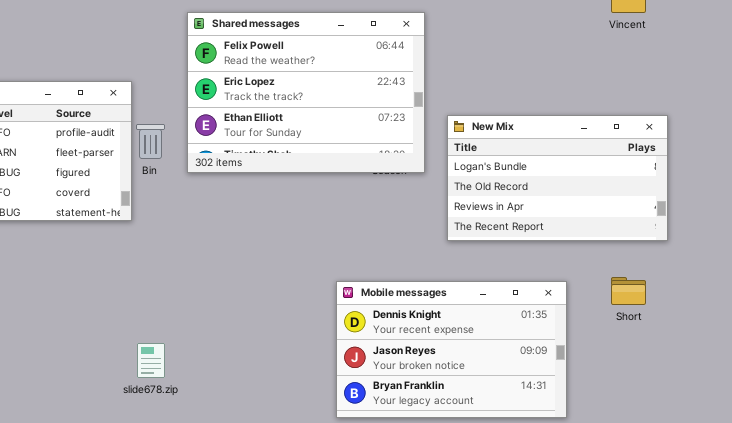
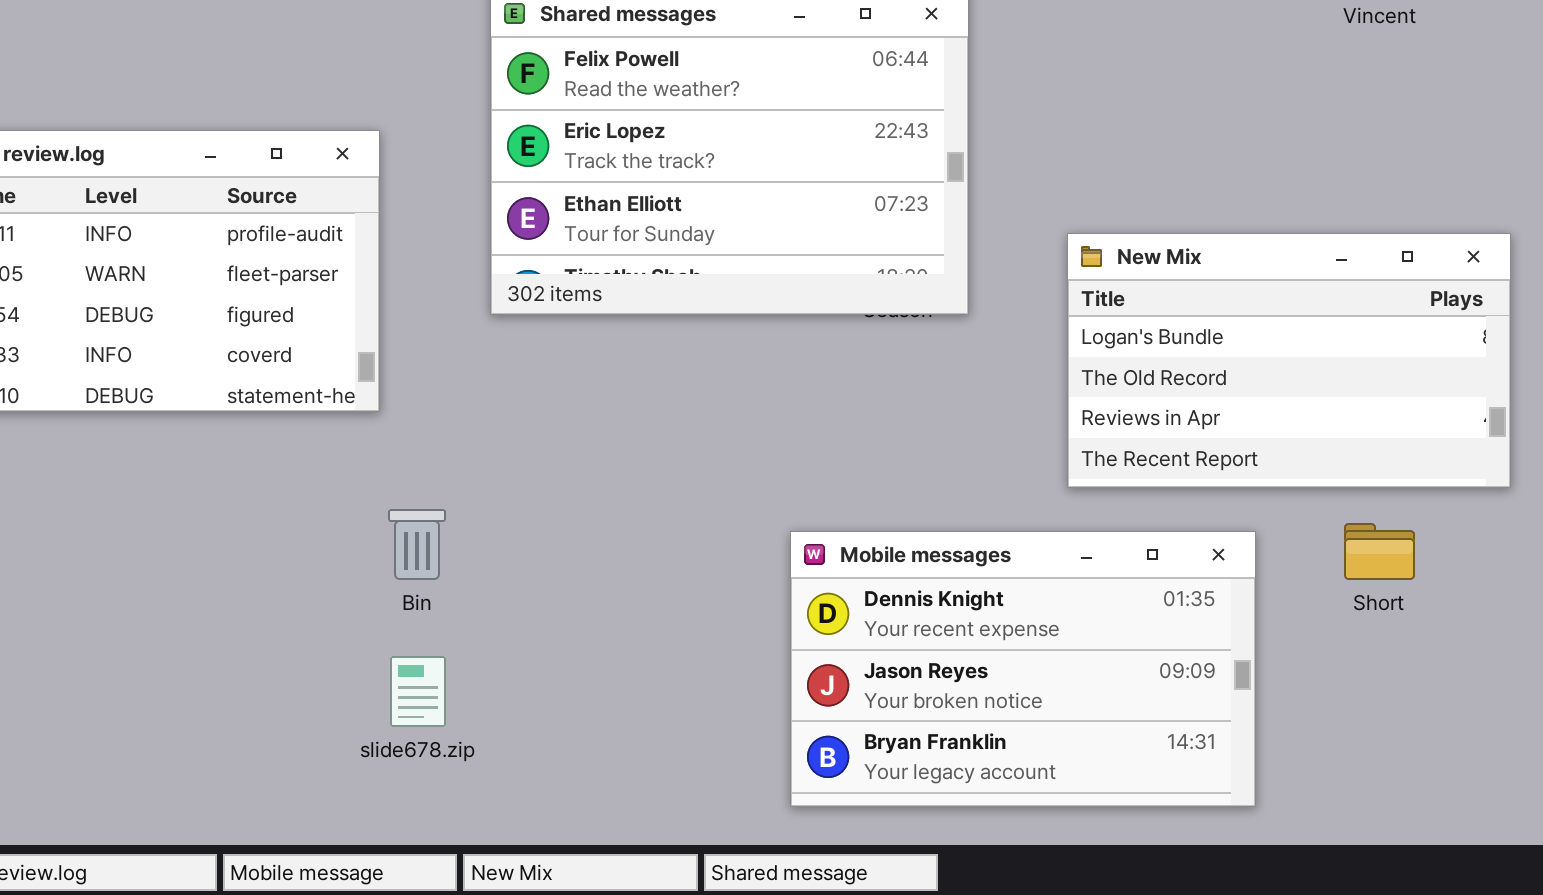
New Mix: [447,115,668,241] -> [1067,233,1511,488], moved
Bin: [136,124,165,159] -> [388,509,446,580], moved

